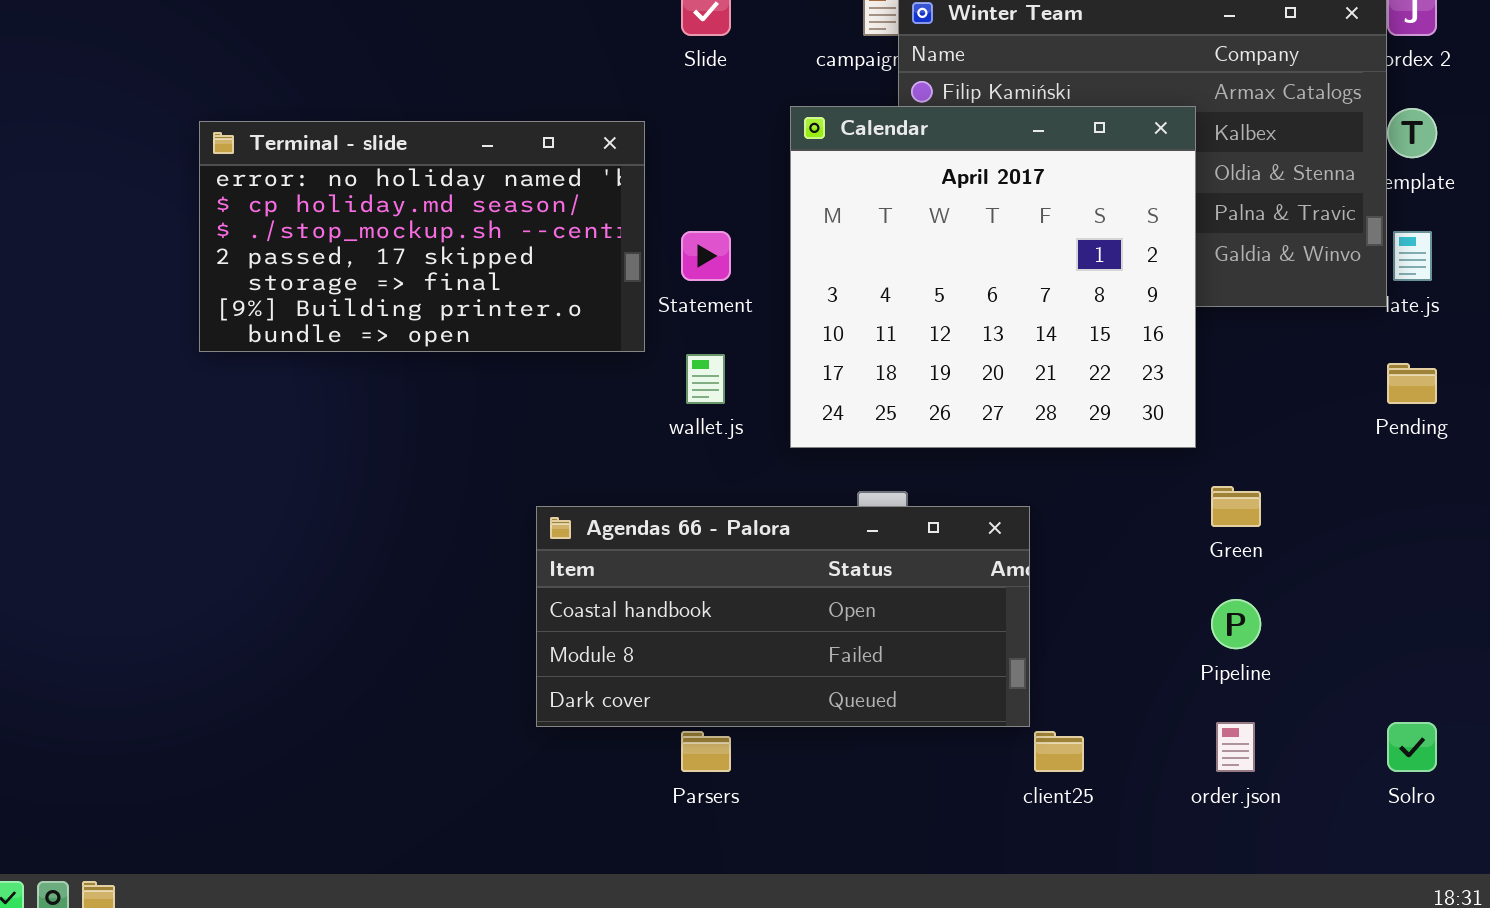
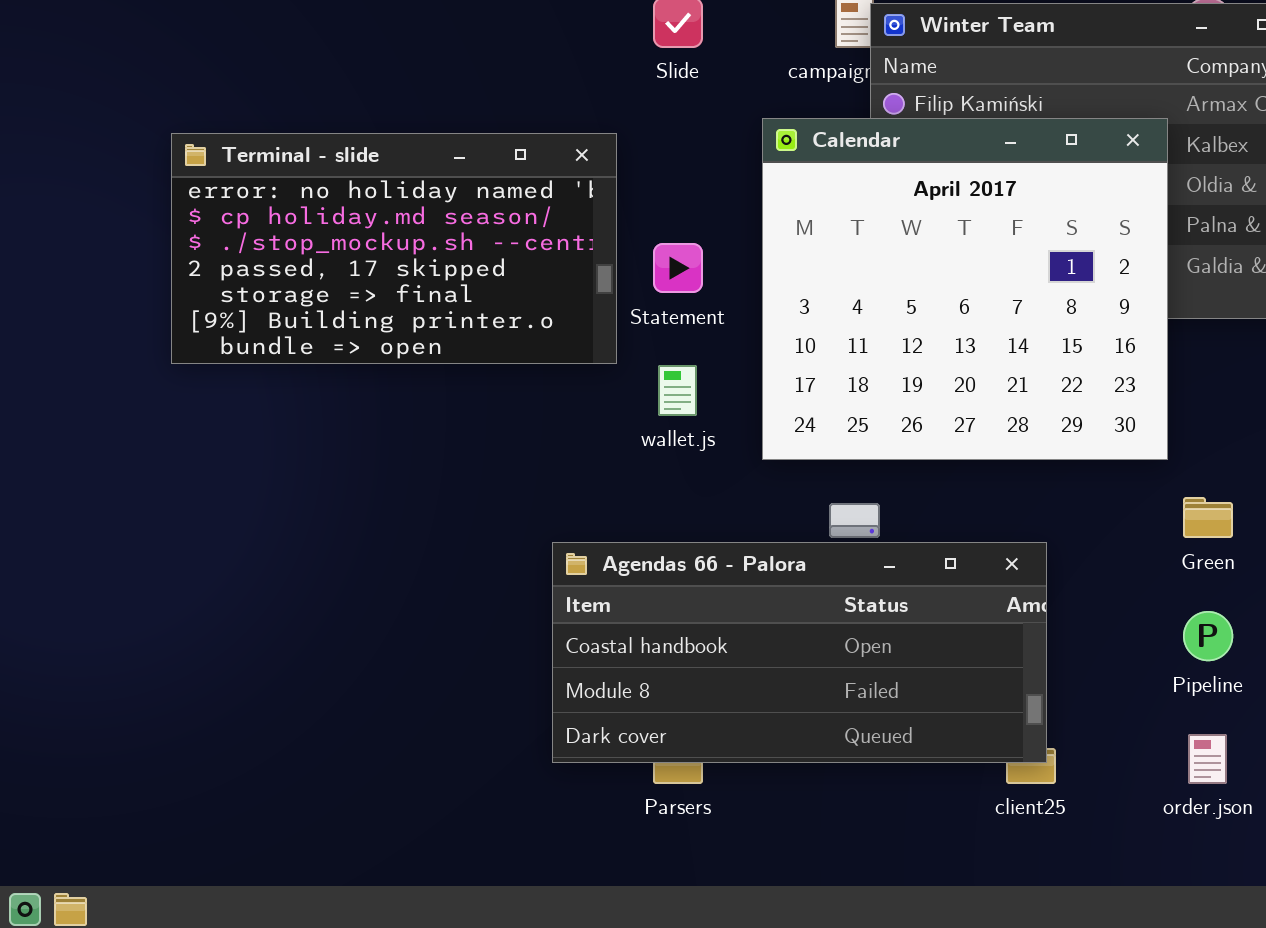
Agendas 66 - Palora: [536,506,1030,727] -> [552,542,1047,763], moved

